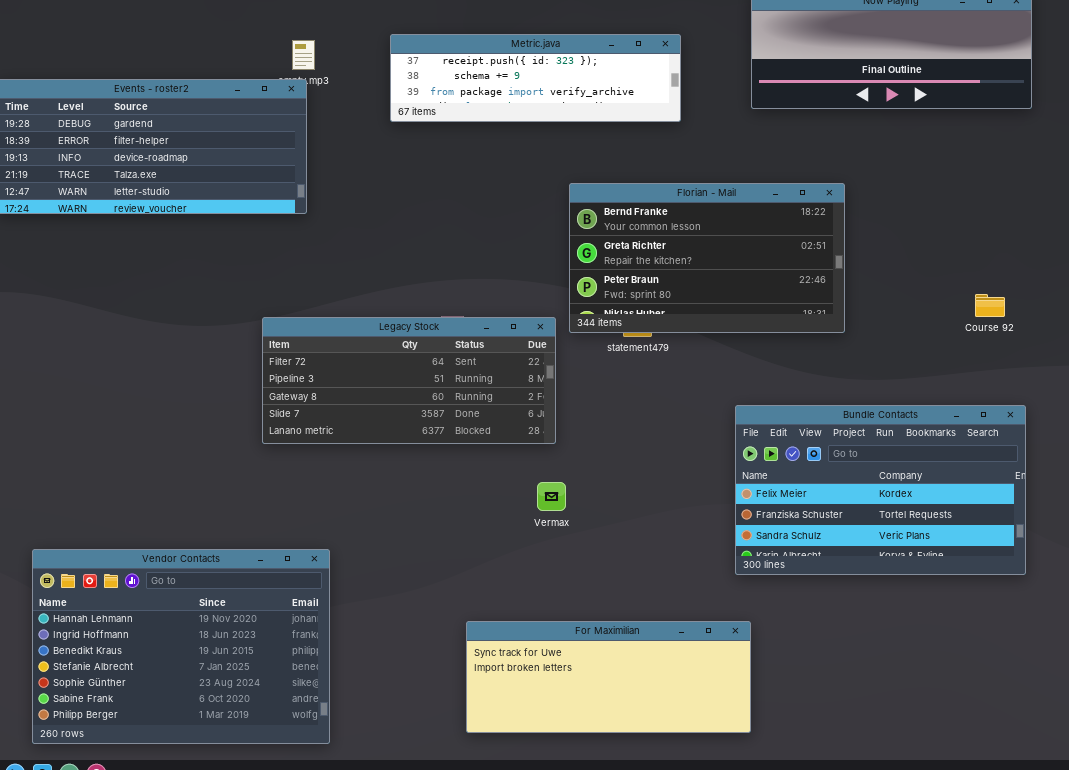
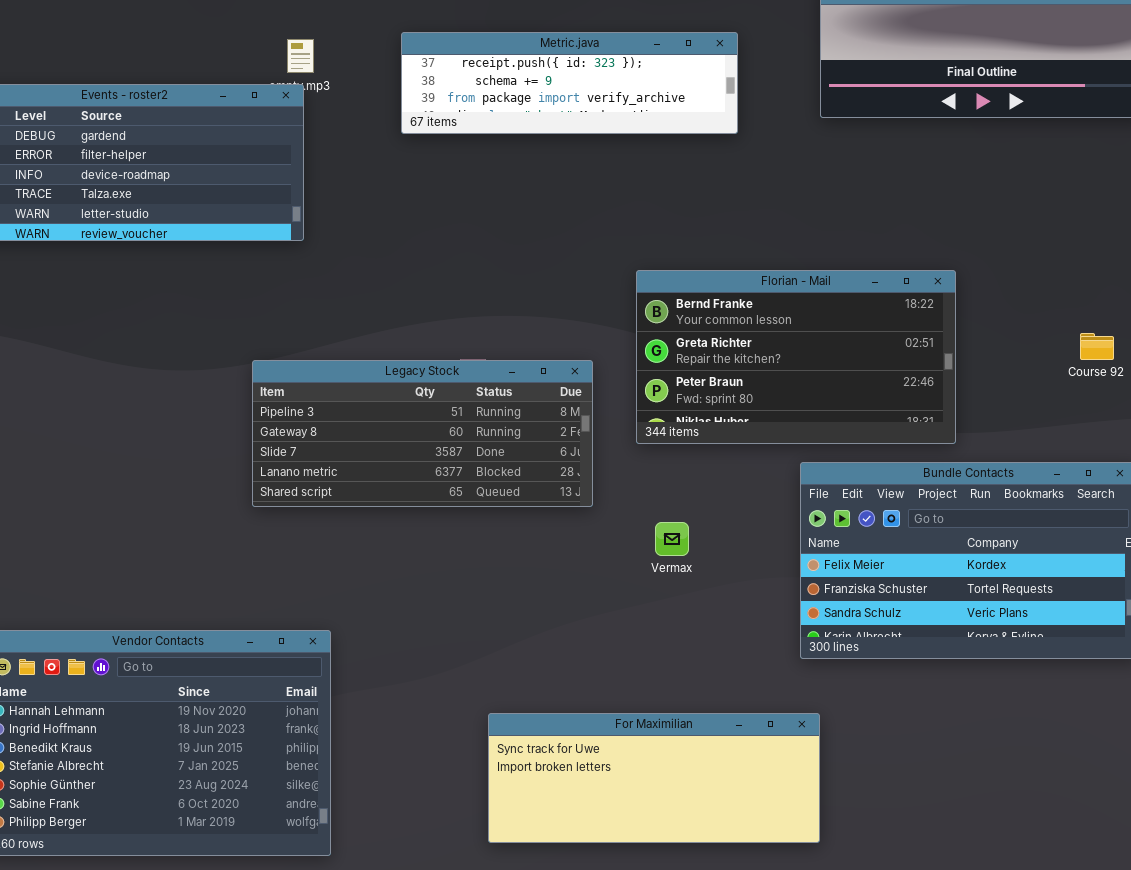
Florian - Mail: [569,183,845,333] -> [636,270,956,444], moved
Legacy Stock: [262,317,556,444] -> [252,360,593,507], scrolled down 1 row
Vermax: [537,482,566,511] -> [655,522,689,556], moved

